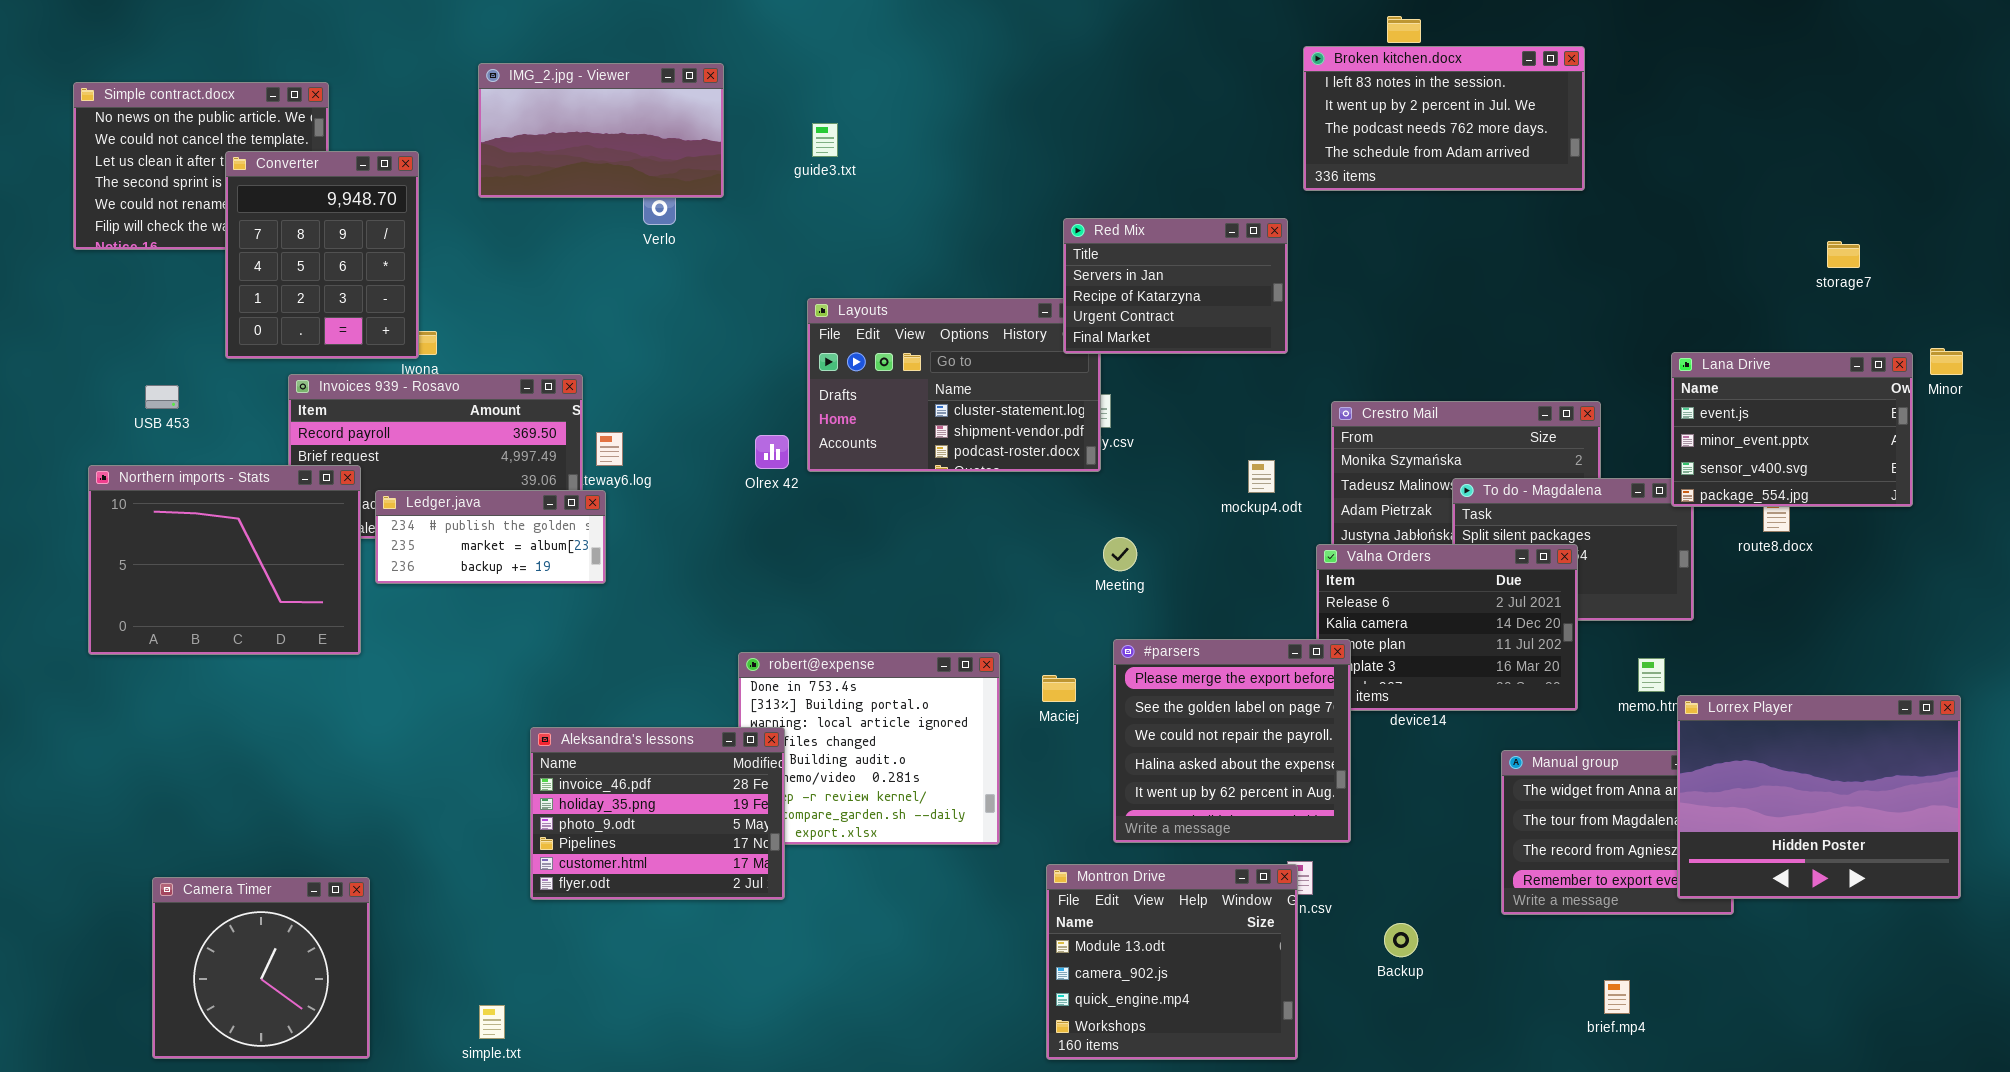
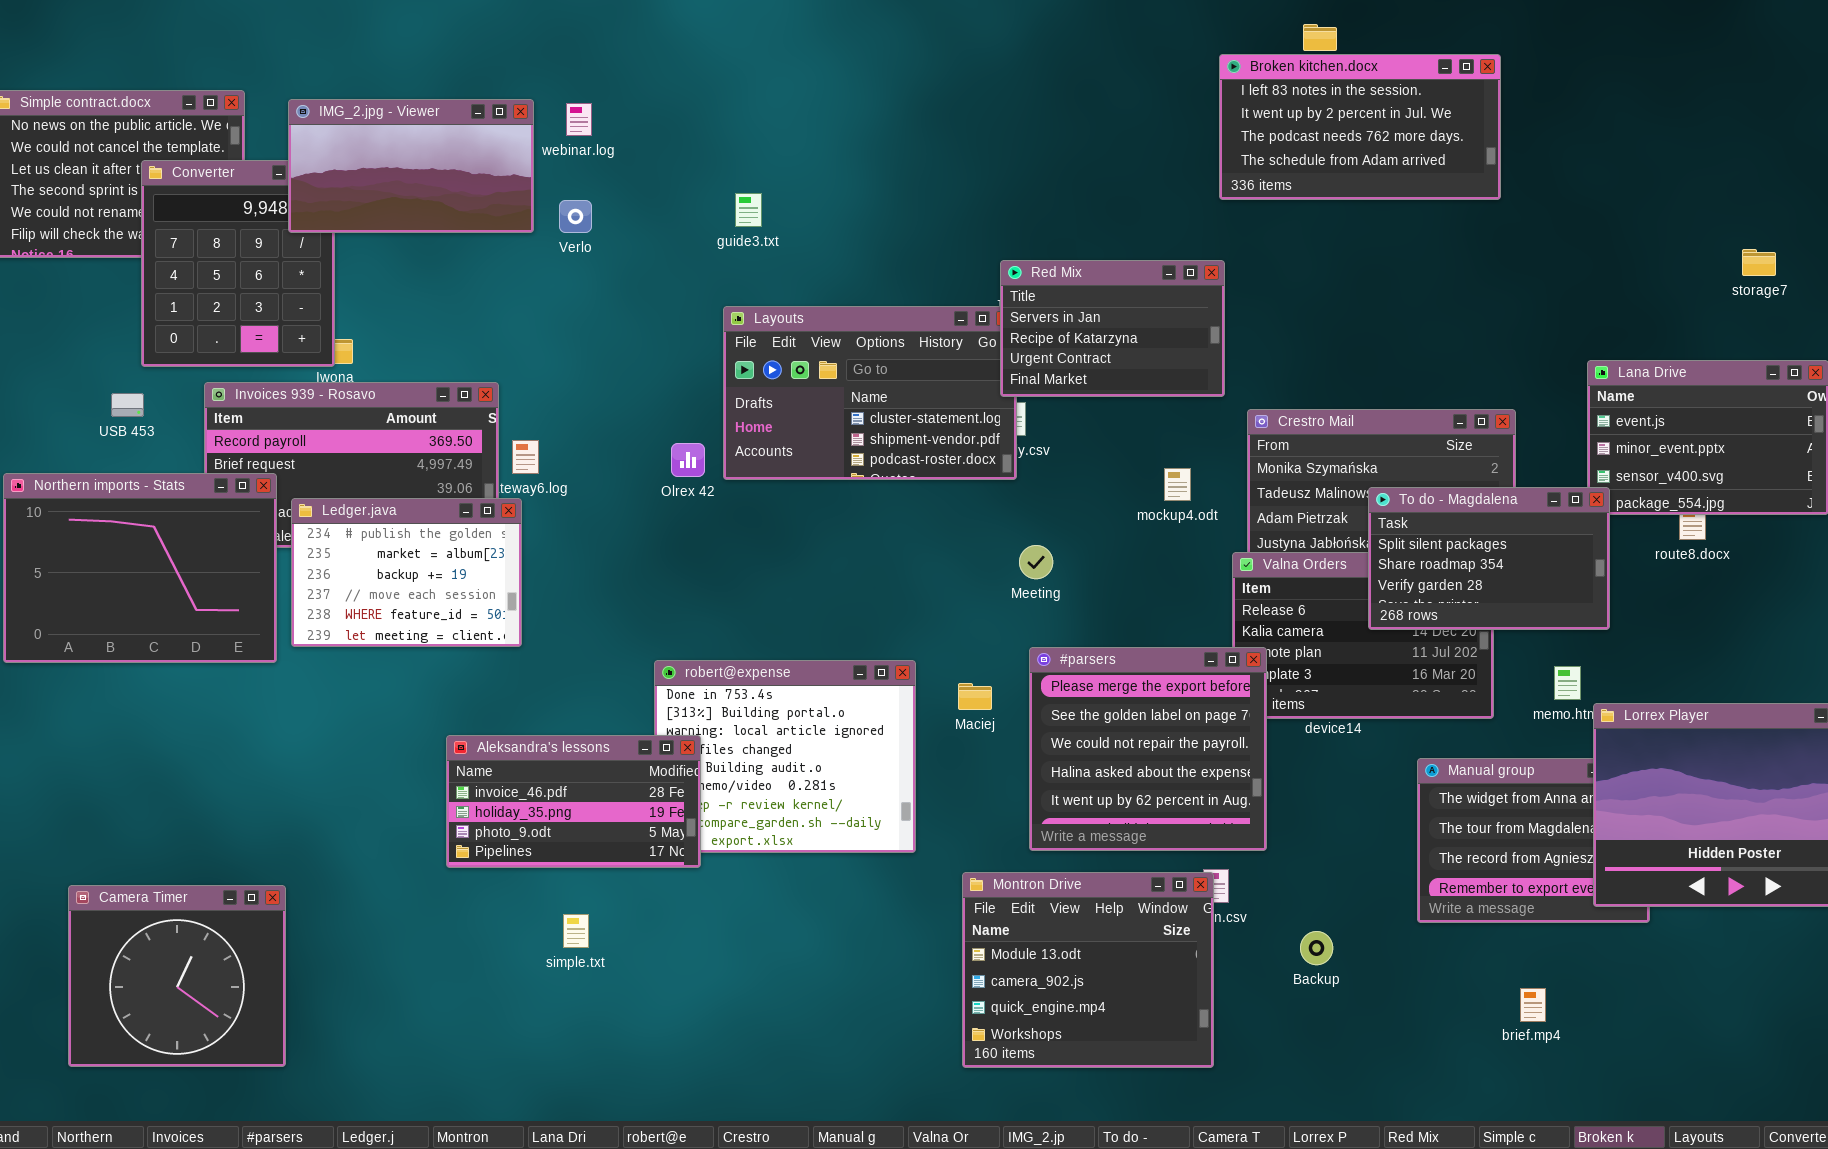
IMG_2.jpg - Viewer: [478,63,724,198] -> [288,99,534,233], moved
guide3.txt: [812,123,838,157] -> [735,193,762,227], moved
Red Mix: [1063,218,1288,354] -> [1000,260,1225,397], moved
USB 453: [145,385,179,409] -> [111,393,144,417], moved
To do - Magdalena: [1452,478,1694,621] -> [1368,487,1610,630], raised
Ledger.java: [375,490,606,584] -> [291,498,522,647], resized
Aleksandra's lessons: [530,727,785,900] -> [446,735,701,868], resized
simple.txt: [479,1005,505,1039] -> [563,914,589,948], moved

